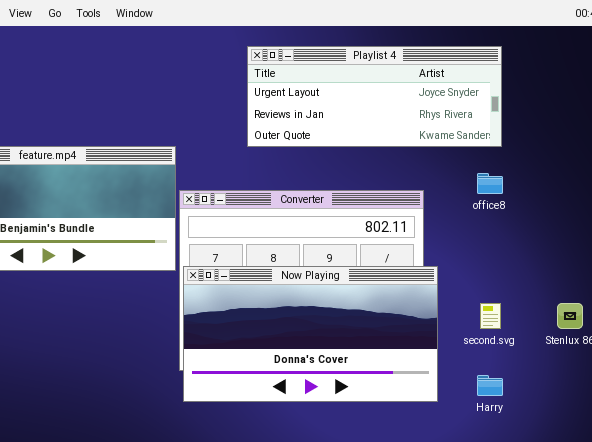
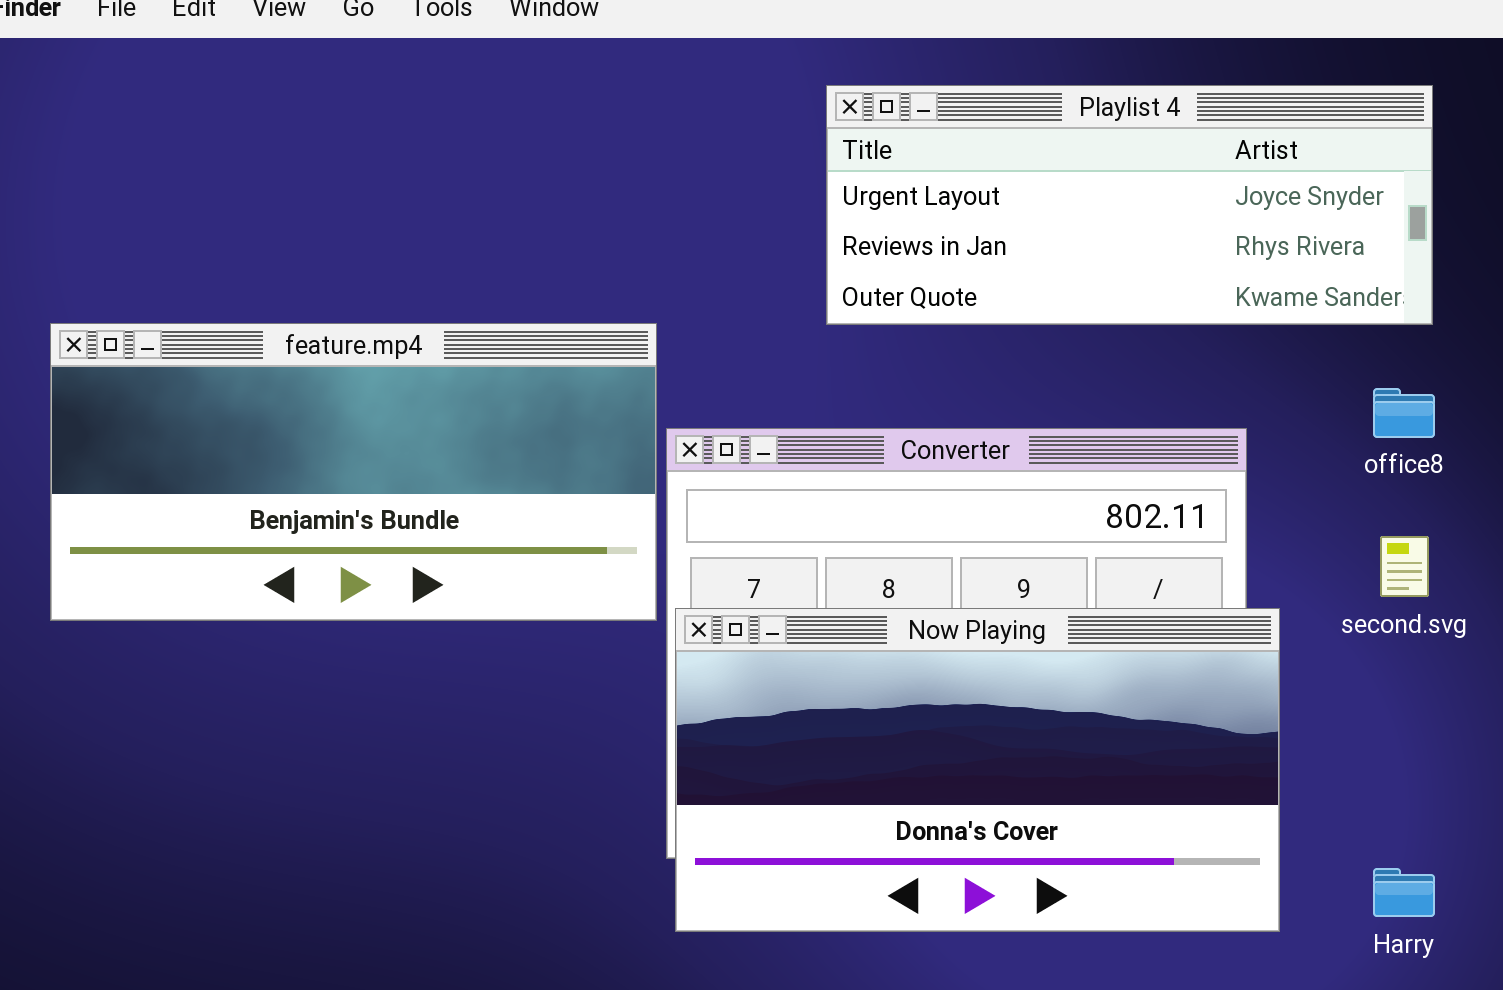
second.svg: [480,303,501,329] -> [1380,536,1429,597], moved

